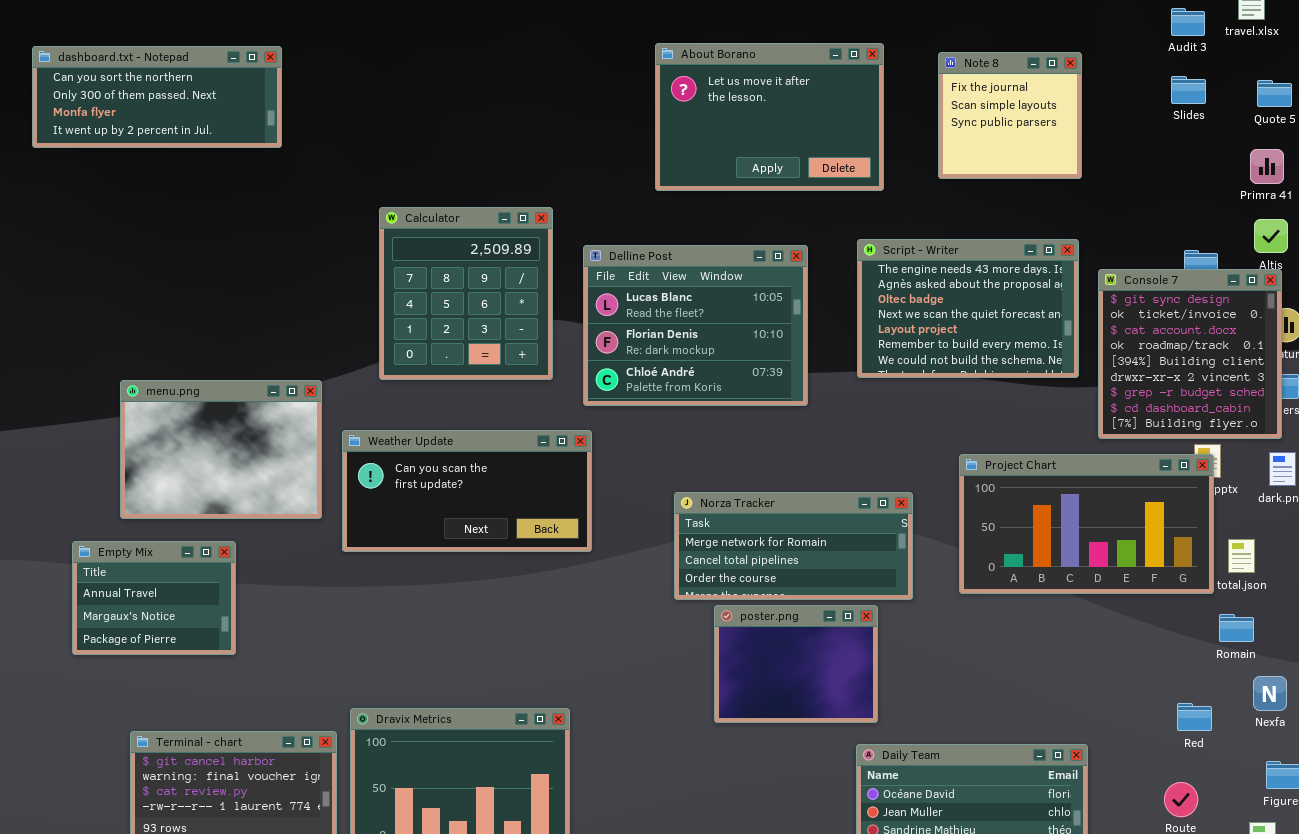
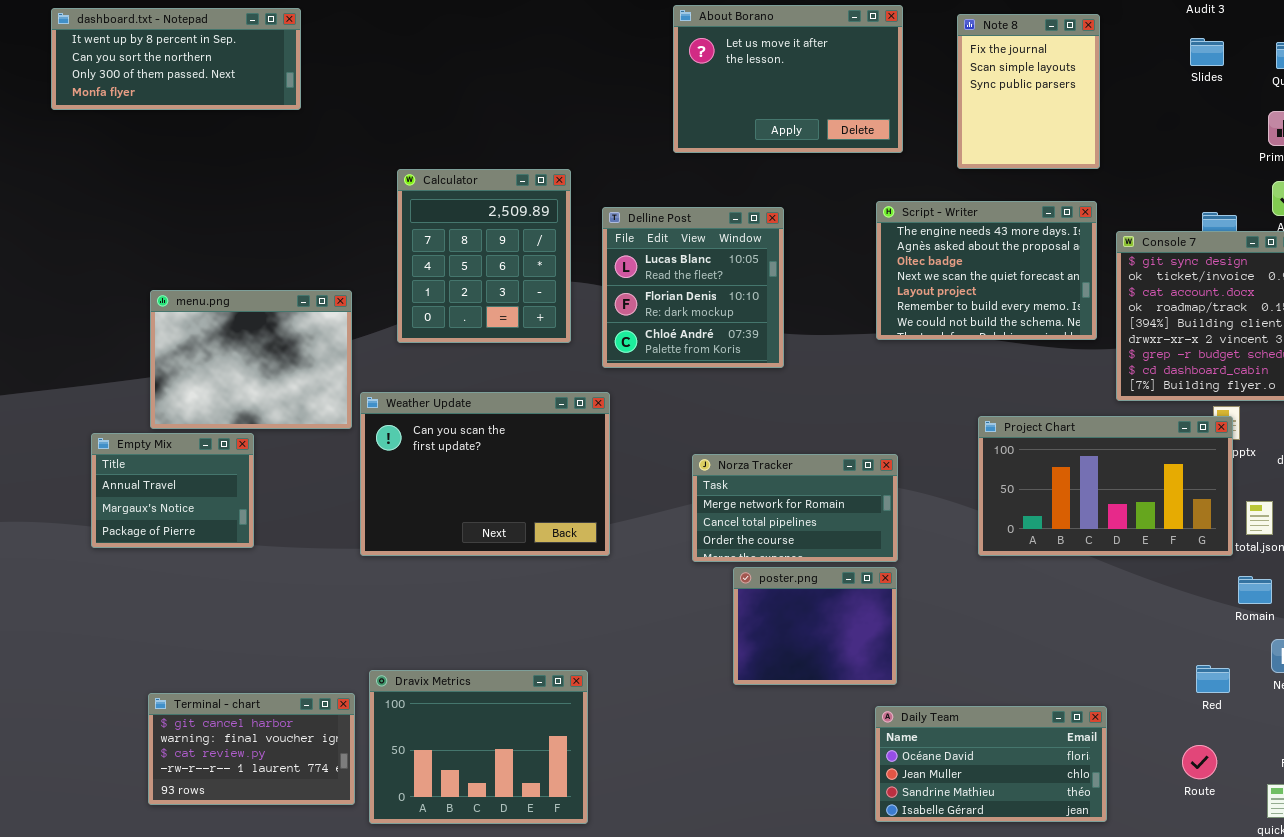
dashboard.txt - Notepad: [32,46,282,148] -> [51,8,301,110], scrolled up 1 row
Note 8: [938,52,1082,179] -> [957,14,1100,169], resized
Delline Post: [583,245,808,406] -> [602,207,784,368], resized
menu.png: [120,380,322,519] -> [150,290,352,429], moved
Weather Update: [342,430,592,552] -> [360,392,610,556], resized
Norza Tracker: [674,492,913,600] -> [692,454,898,562], resized
Empty Mix: [72,541,236,655] -> [91,433,254,548], moved

